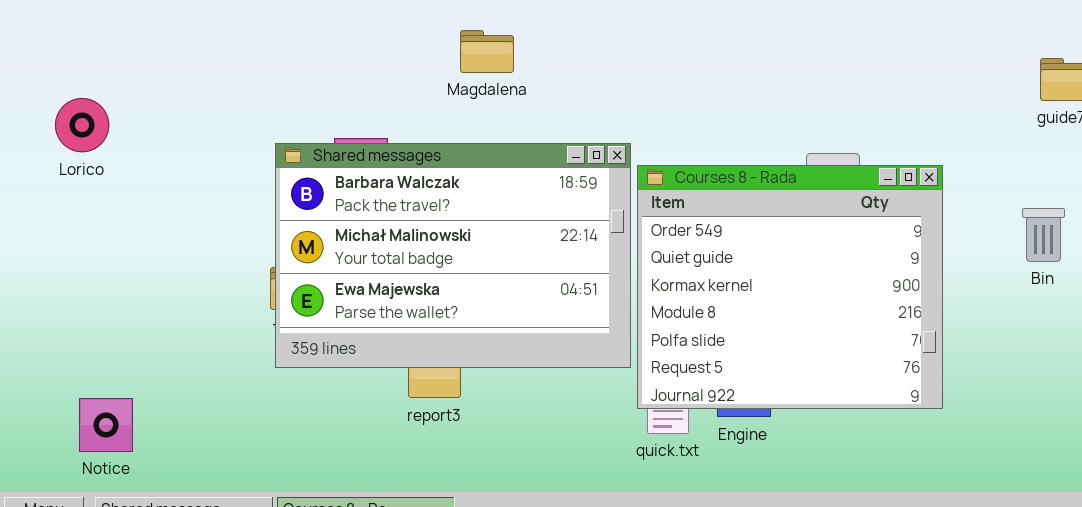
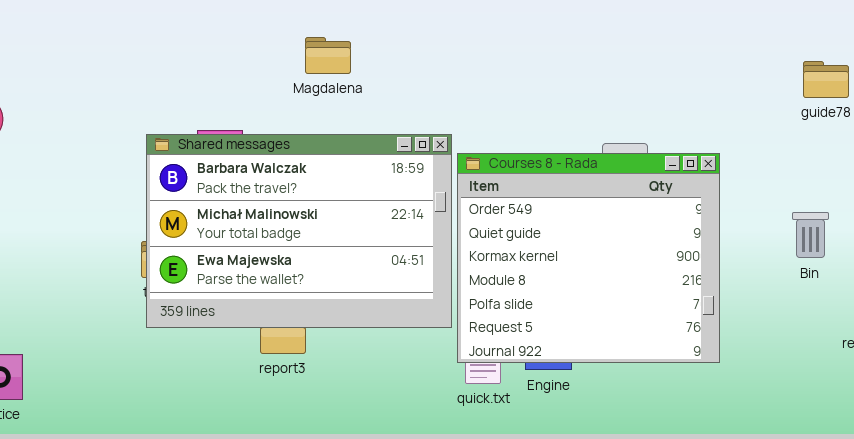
Bin: [1022,208,1065,262] -> [792,212,829,258], moved

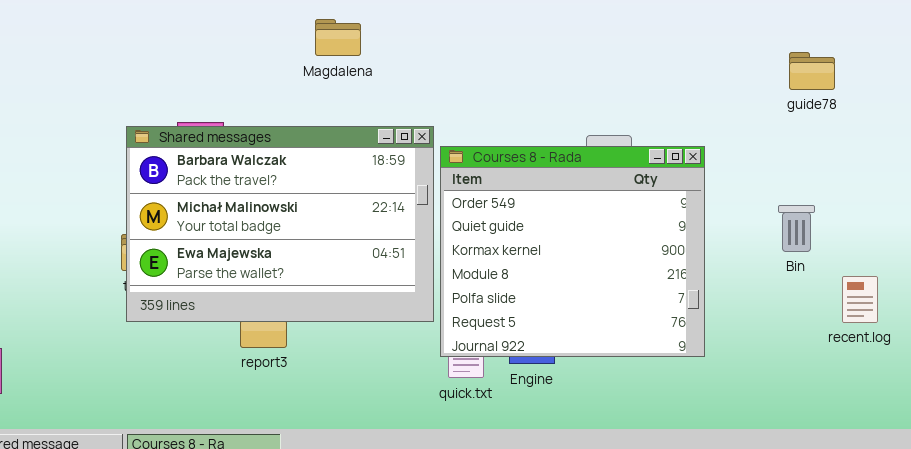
Magdalena: [305,37,351,74] -> [315,19,361,56], moved

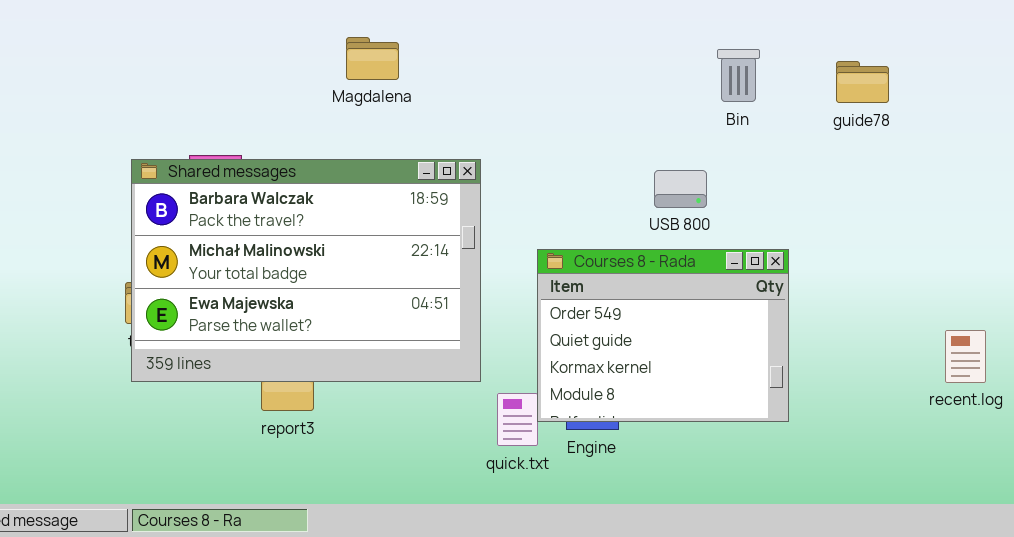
guide78: [789,52,835,90] -> [836,61,889,103], moved
Courses 8 - Rada: [440,146,705,357] -> [537,249,789,422], resized
Bin: [778,205,815,252] -> [717,49,760,102], moved

